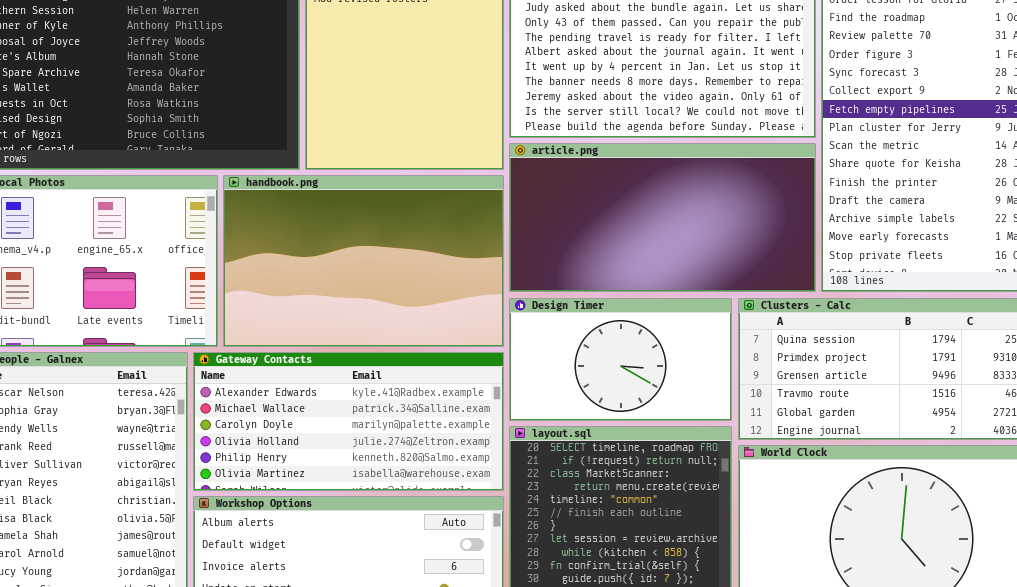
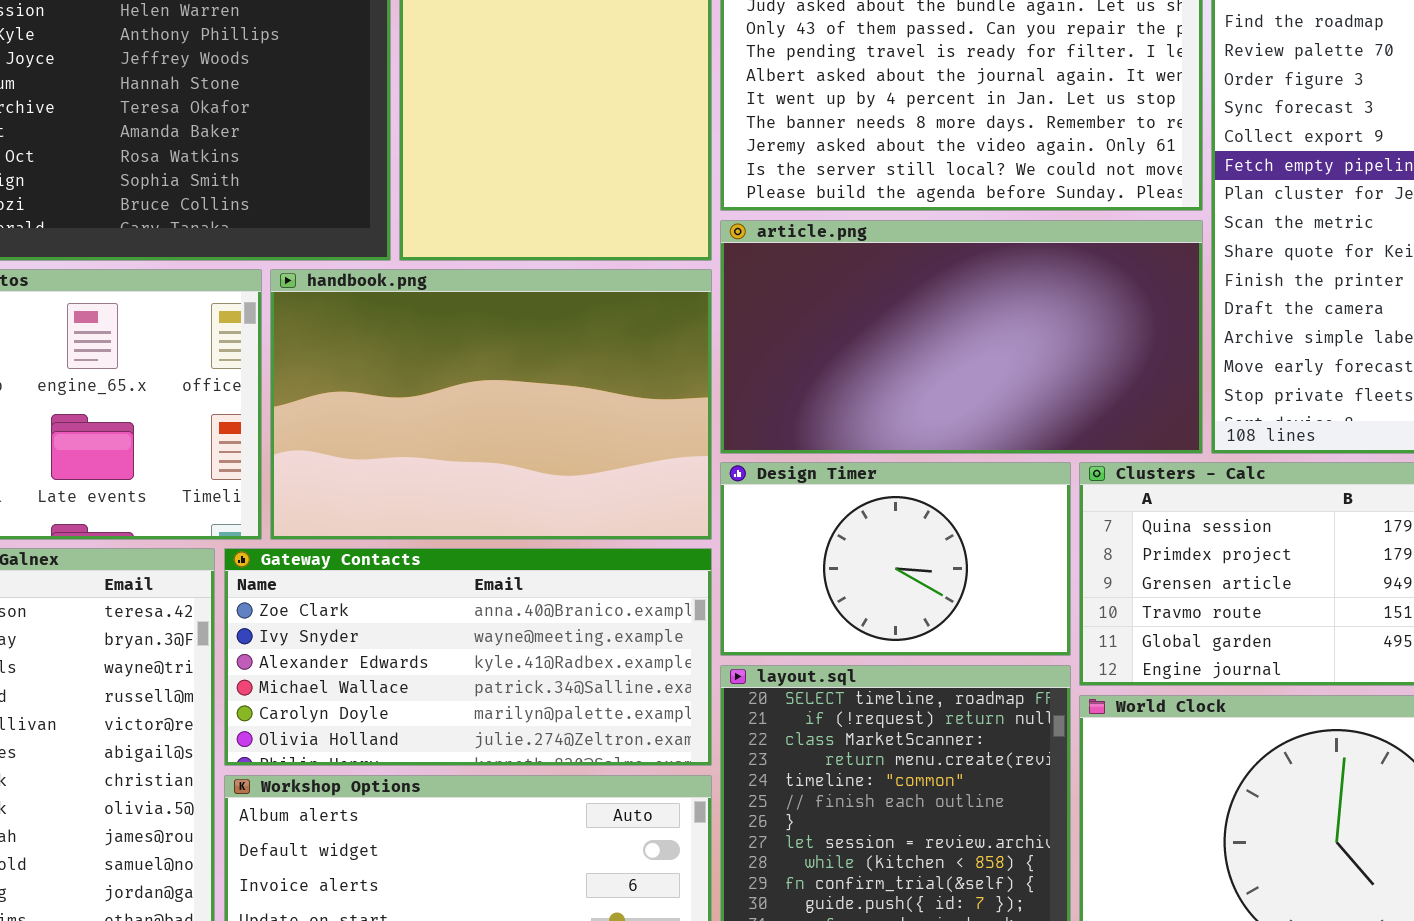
Gateway Contacts: [193,352,504,491] -> [224,548,712,766], scrolled up 2 rows

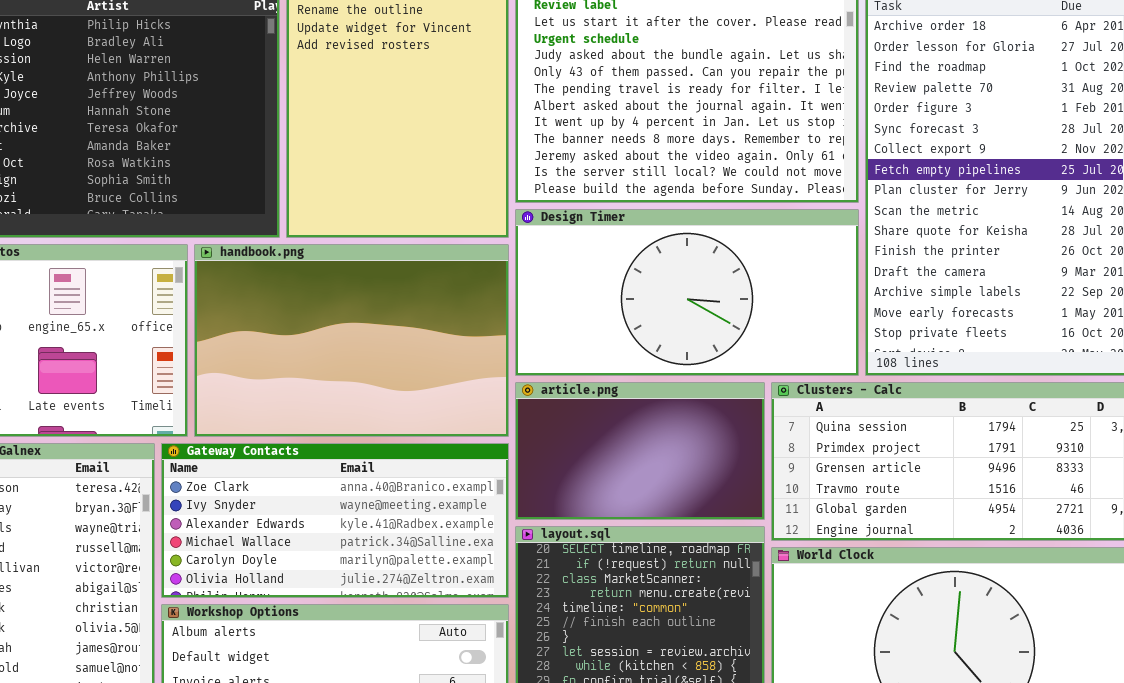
article.png: [720,220,1203,454] -> [515,382,765,520], moved, resized
Design Timer: [720,462,1071,656] -> [515,209,859,376], moved, resized

